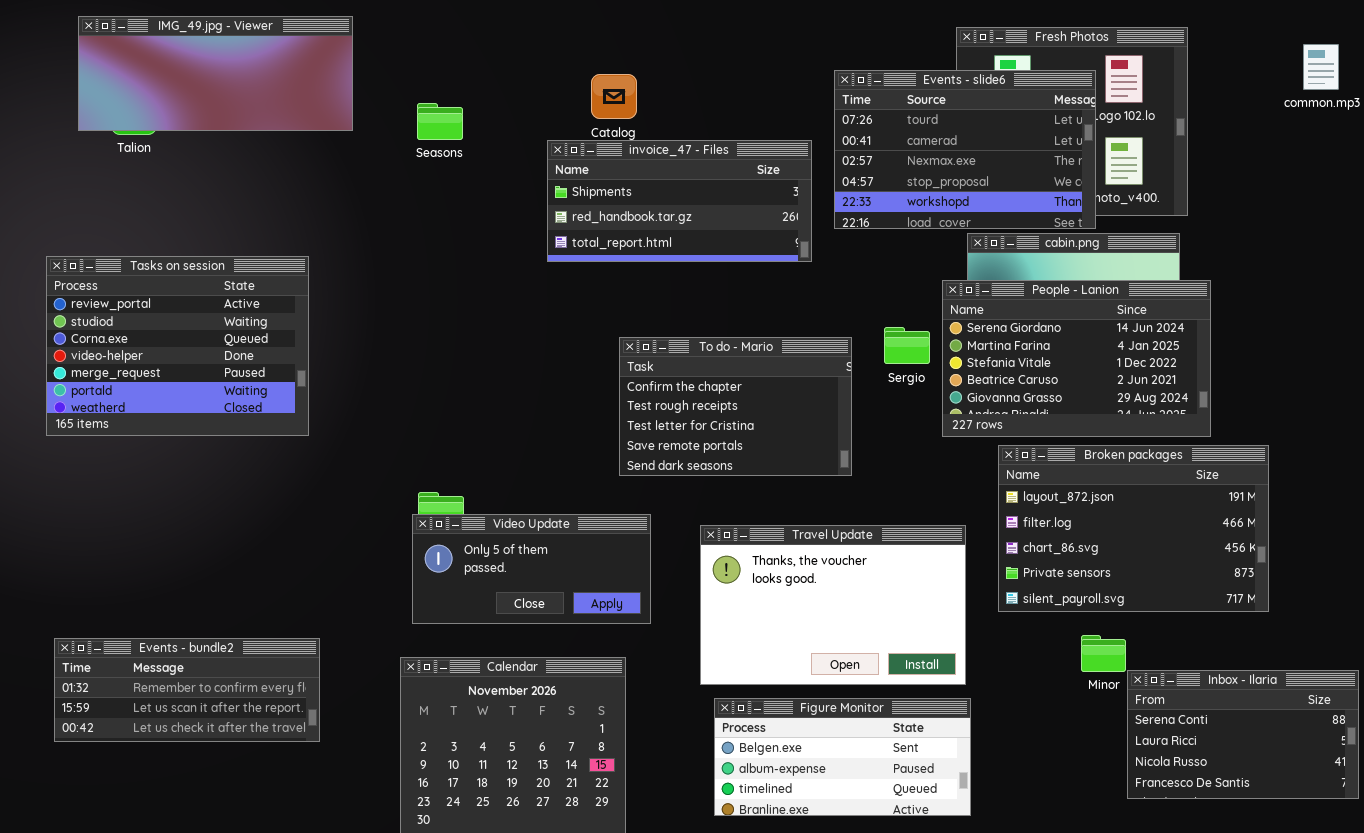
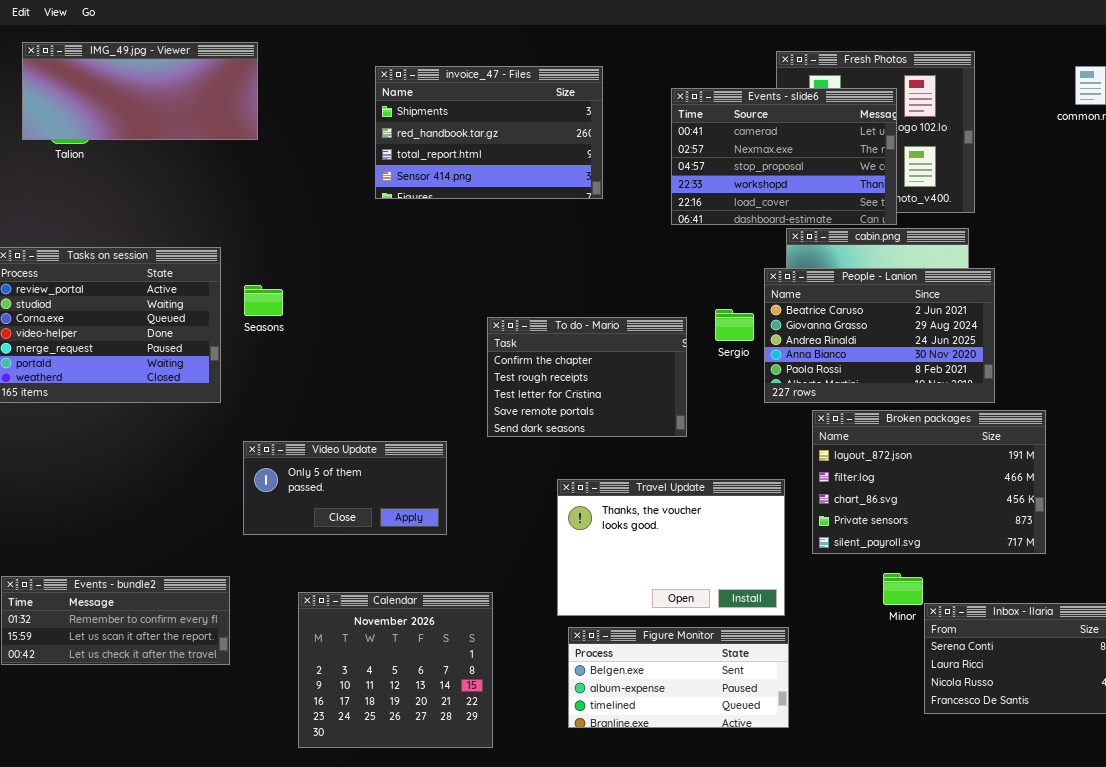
Events - slide6: [834,70,1096,229] -> [671,88,897,225], scrolled down 1 row
Seasons: [417,103,463,140] -> [244,285,283,316], moved
invoice_47 - Files: [547,140,812,262] -> [375,66,603,199], moved, resized
People - Lanion: [942,280,1211,437] -> [764,268,995,403], scrolled down 3 rows
Video Update: [412,514,651,624] -> [243,441,447,535], moved

